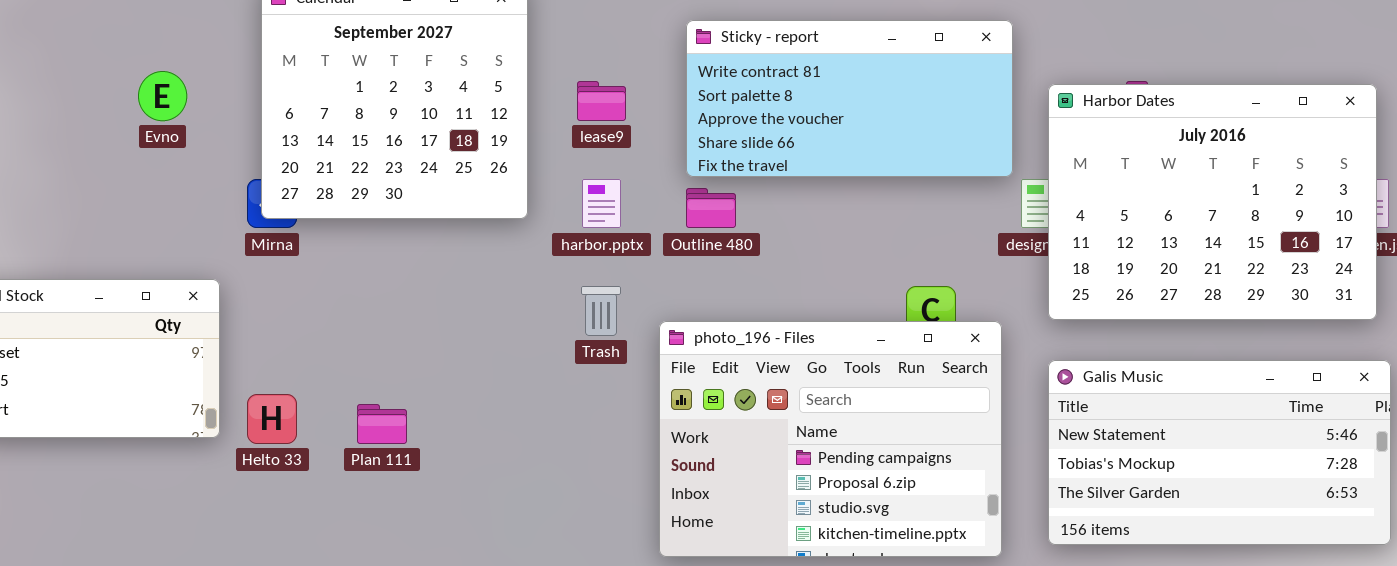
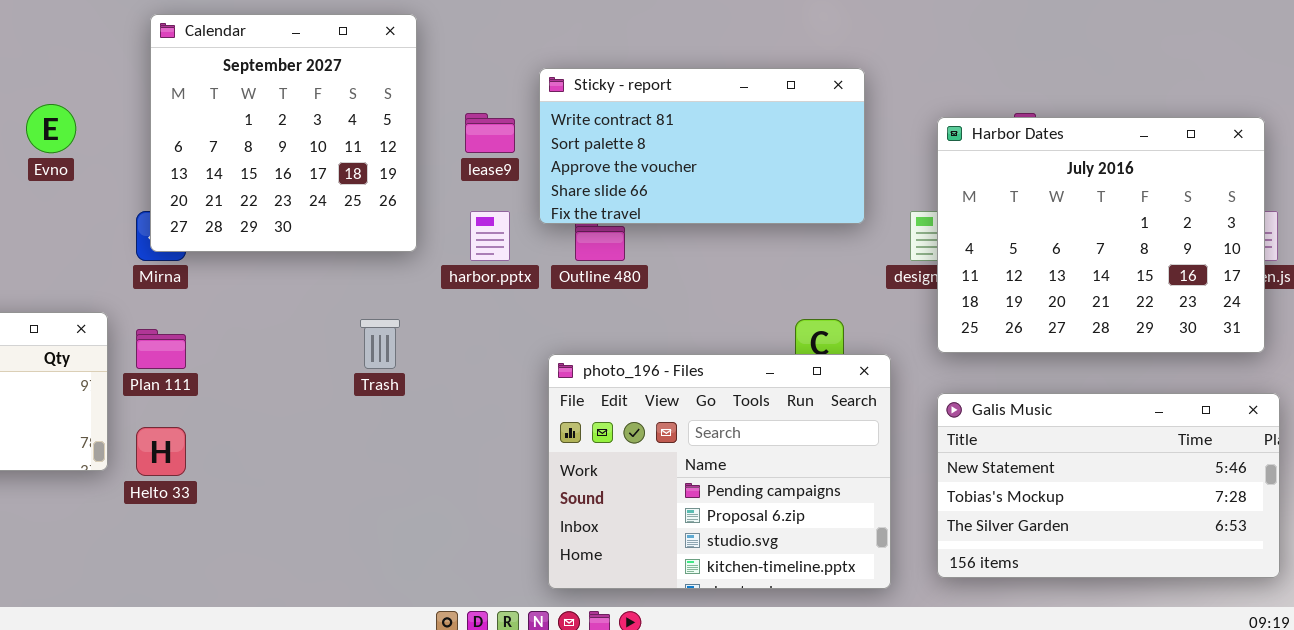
Sticky - report: [686,20,1013,177] -> [539,68,865,224], moved
Trash: [581,286,621,336] -> [360,319,400,369], moved
Plan 111: [357,404,407,444] -> [136,329,186,369], moved

